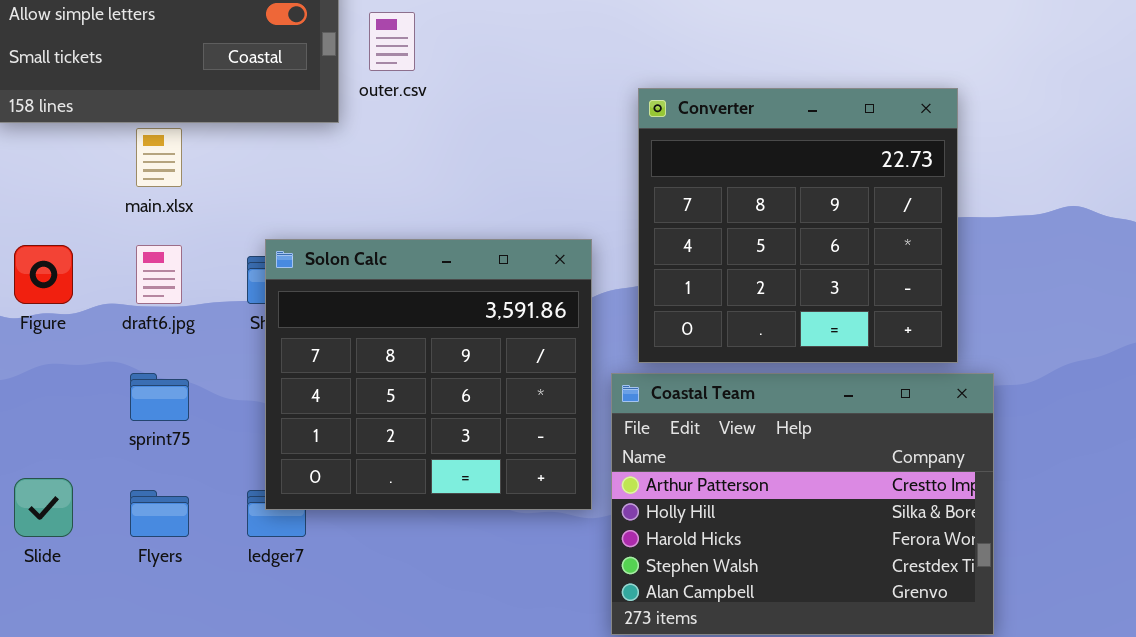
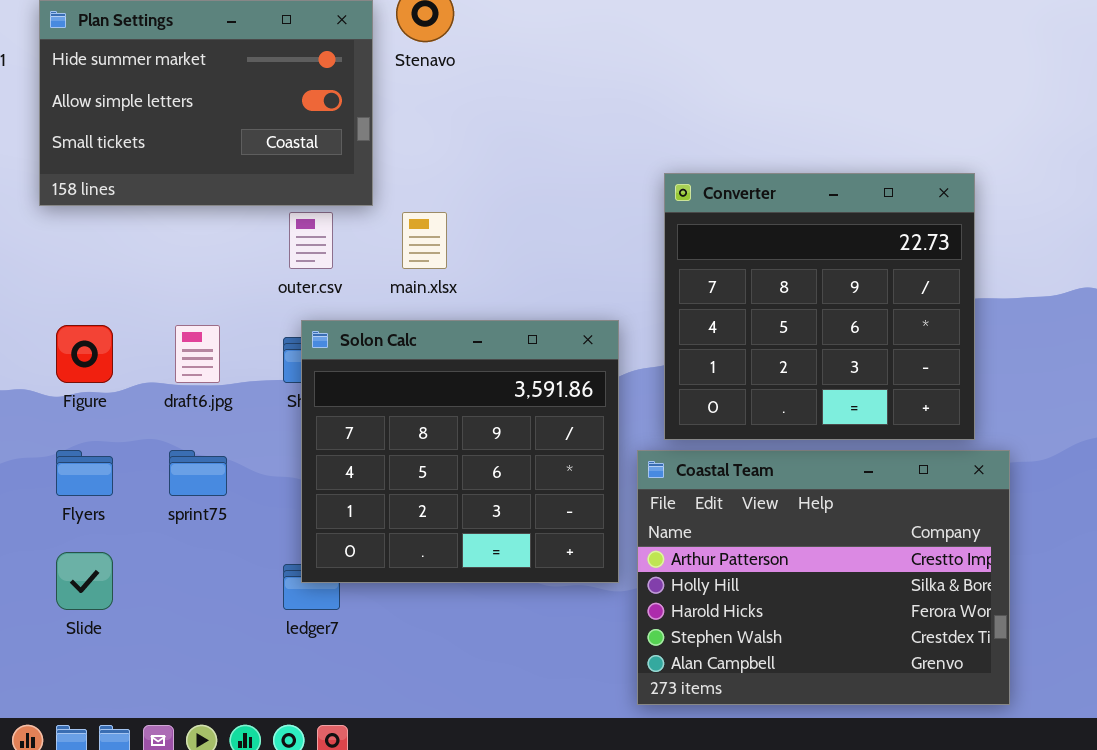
outer.csv: [369,12,415,71] -> [289,212,333,269], moved
main.xlsx: [136,128,182,187] -> [402,212,447,269], moved
Flyers: [130,490,189,537] -> [56,450,113,496], moved

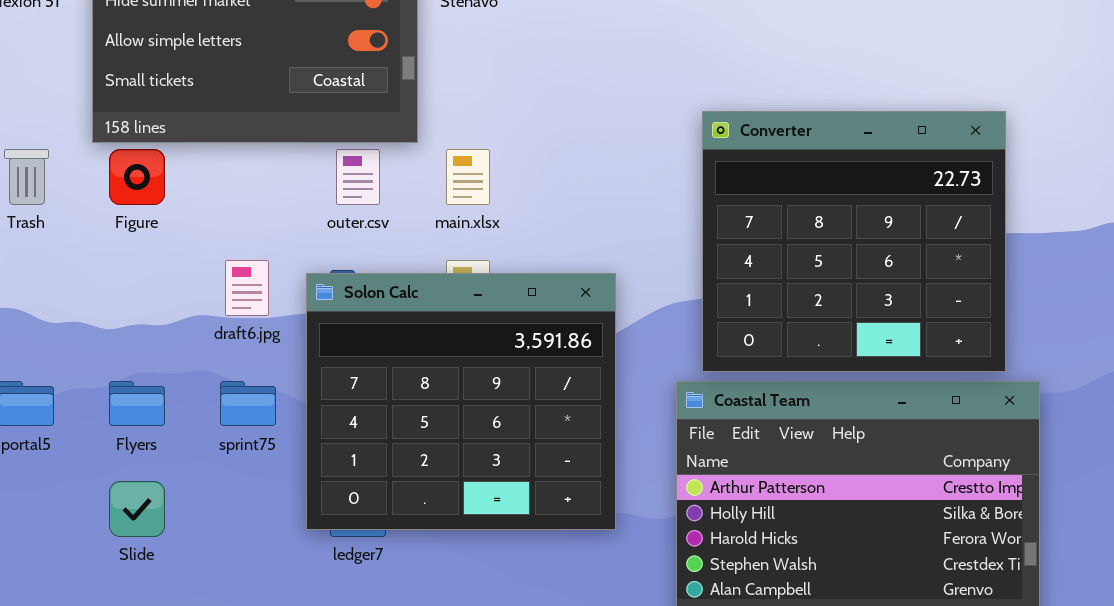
Solon Calc: [301,320,619,583] -> [306,273,616,530], moved
Figure: [56,325,113,383] -> [109,149,165,205], moved

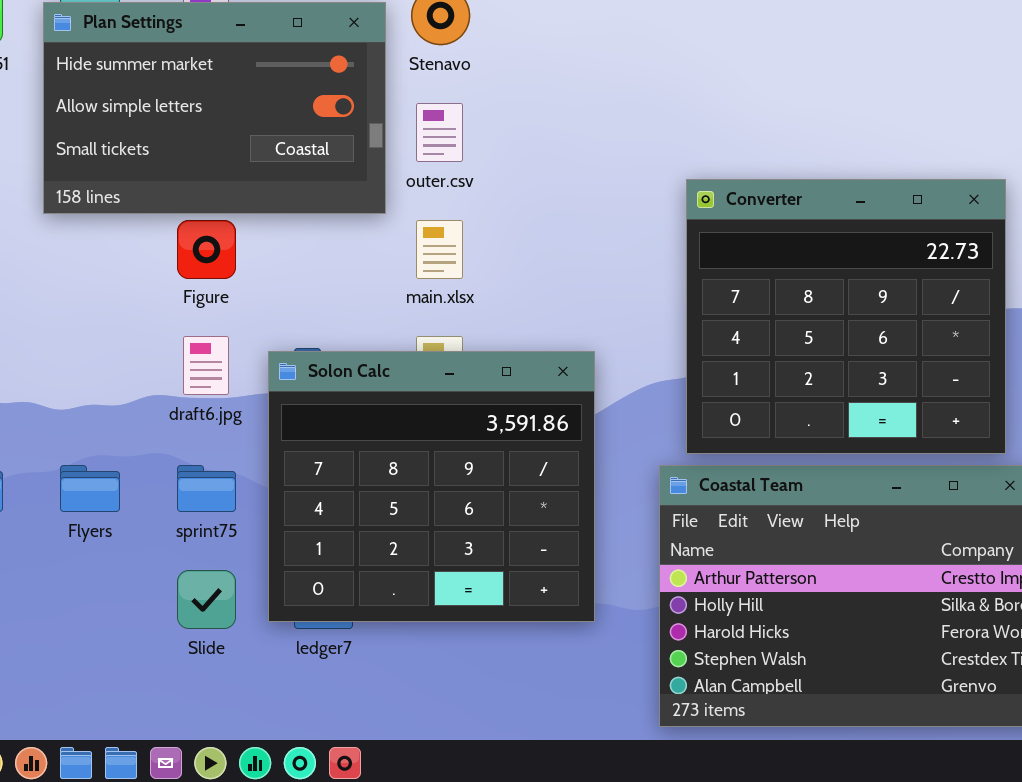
Figure: [109,149,165,205] -> [177,220,236,279], moved
outer.csv: [336,149,380,205] -> [416,103,463,162], moved
Slide: [109,481,165,537] -> [177,570,236,629], moved

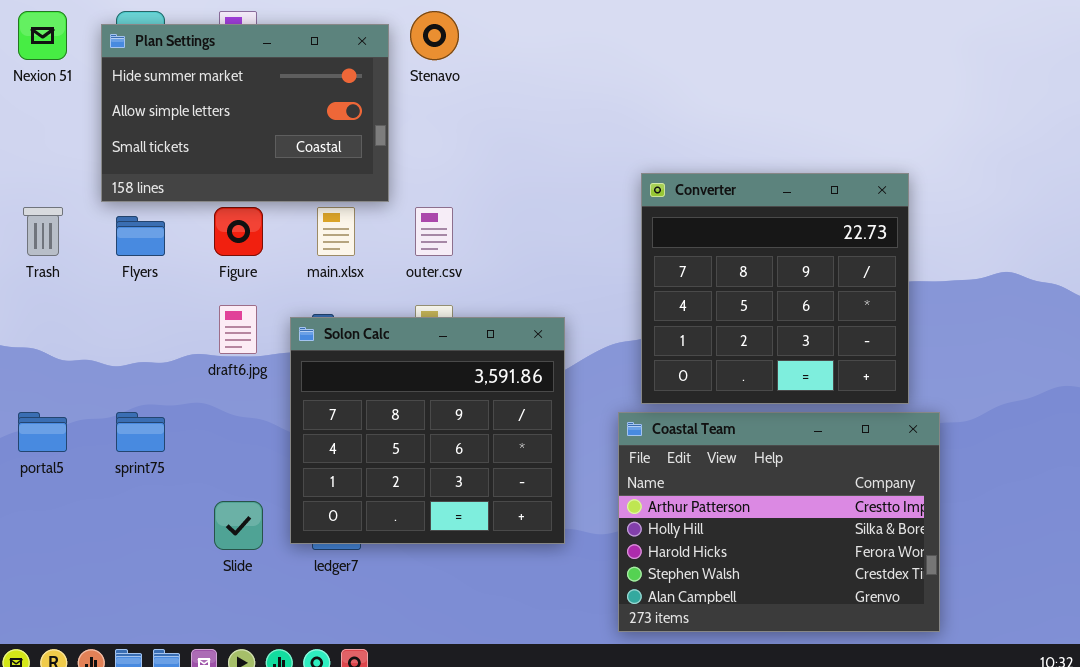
outer.csv: [416,103,463,162] -> [415,207,453,256], moved
main.xlsx: [416,220,463,279] -> [317,207,355,256], moved
Flyers: [60,465,120,512] -> [116,216,165,256], moved
sprint75: [177,465,236,512] -> [116,412,165,452], moved

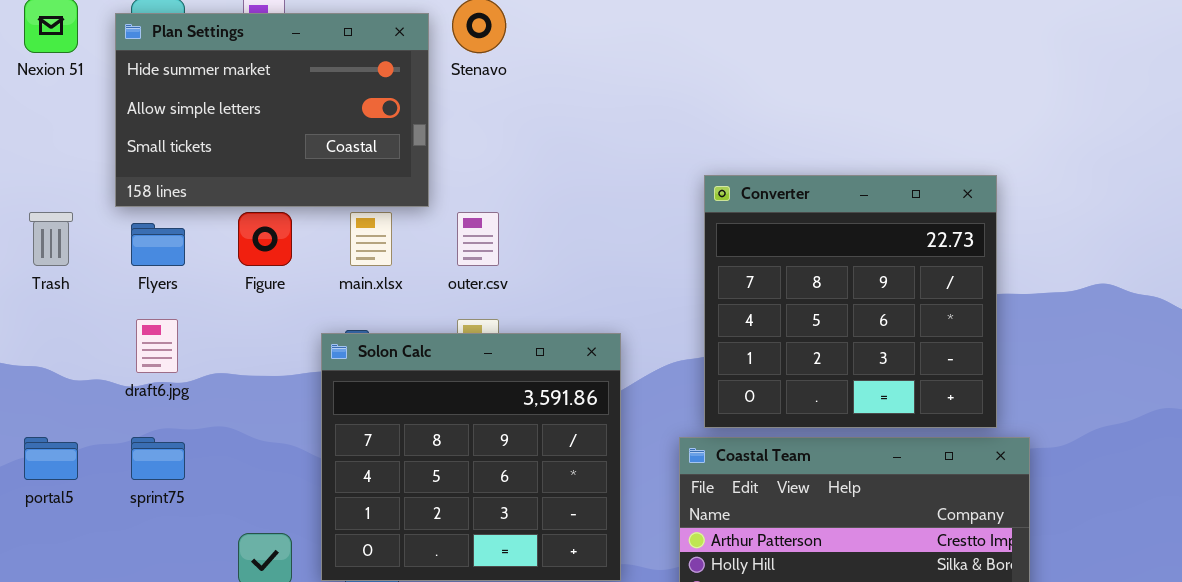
draft6.jpg: [219,305,257,354] -> [136,319,178,373], moved

